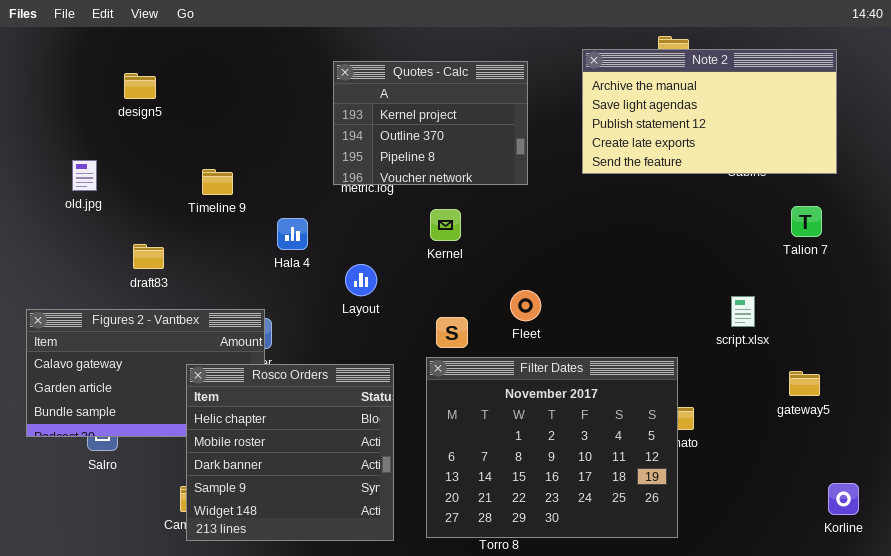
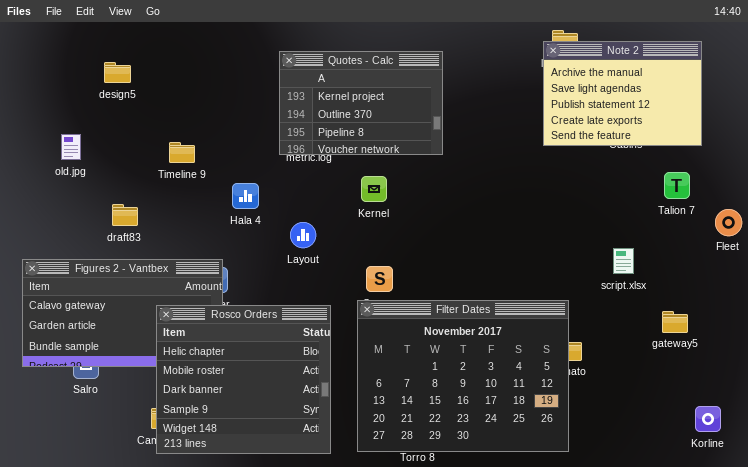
Note 2: [582,49,837,174] -> [543,41,702,146], resized
Fleet: [510,290,541,321] -> [715,209,742,236], moved

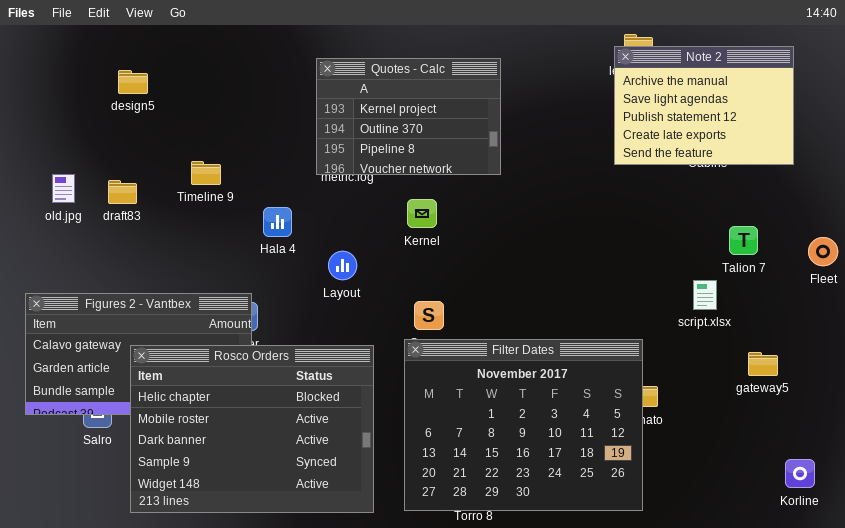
old.jpg: [61,134,81,160] -> [52,174,75,203], moved
Talion 7: [664,172,690,199] -> [729,226,758,255], moved
draft83: [112,204,138,226] -> [108,180,137,204], moved
Rosco Orders: [156,305,331,454] -> [130,345,374,513], resized

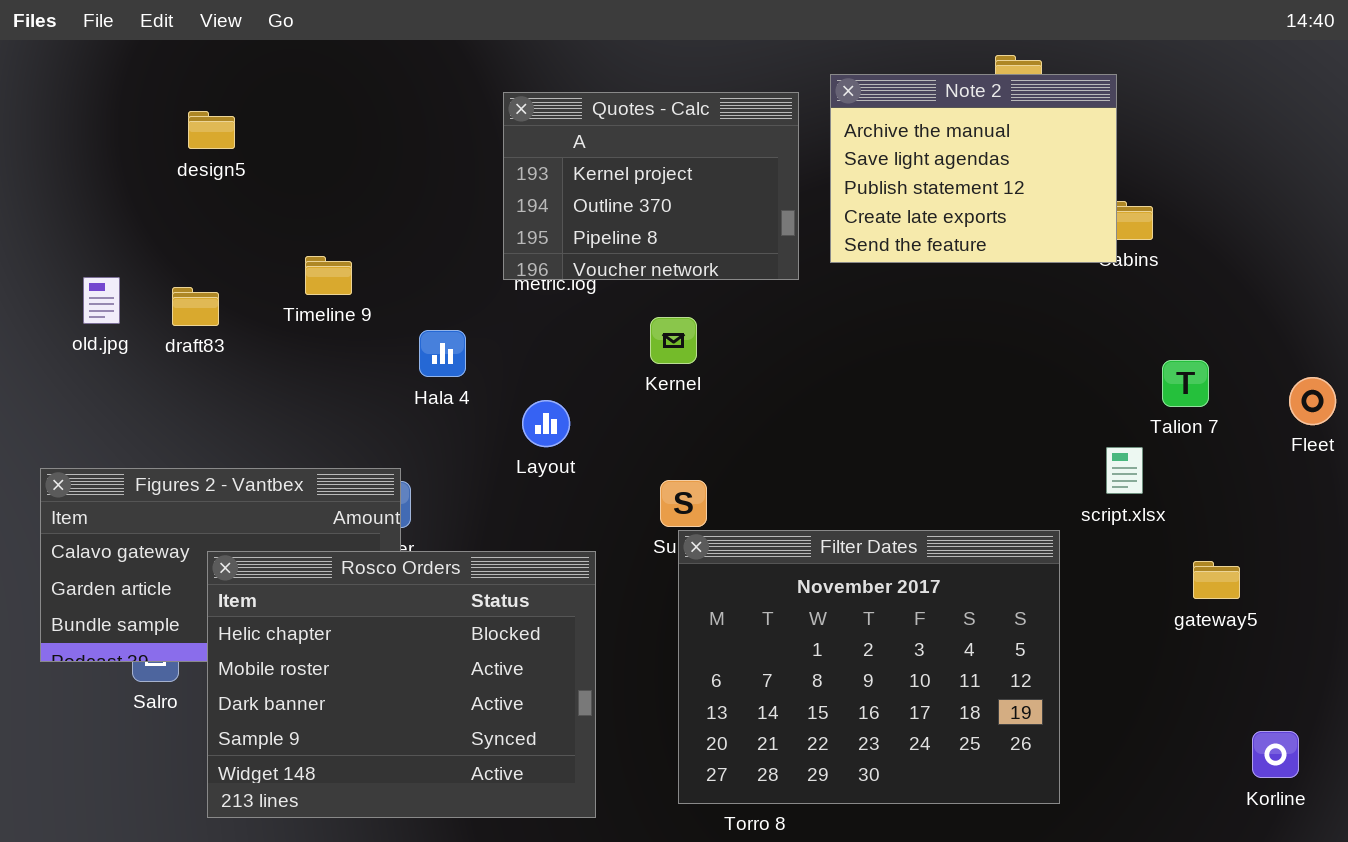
Note 2: [614,46,794,165] -> [830,74,1117,263], moved
Filter Dates: [404,339,643,511] -> [678,530,1060,804], moved

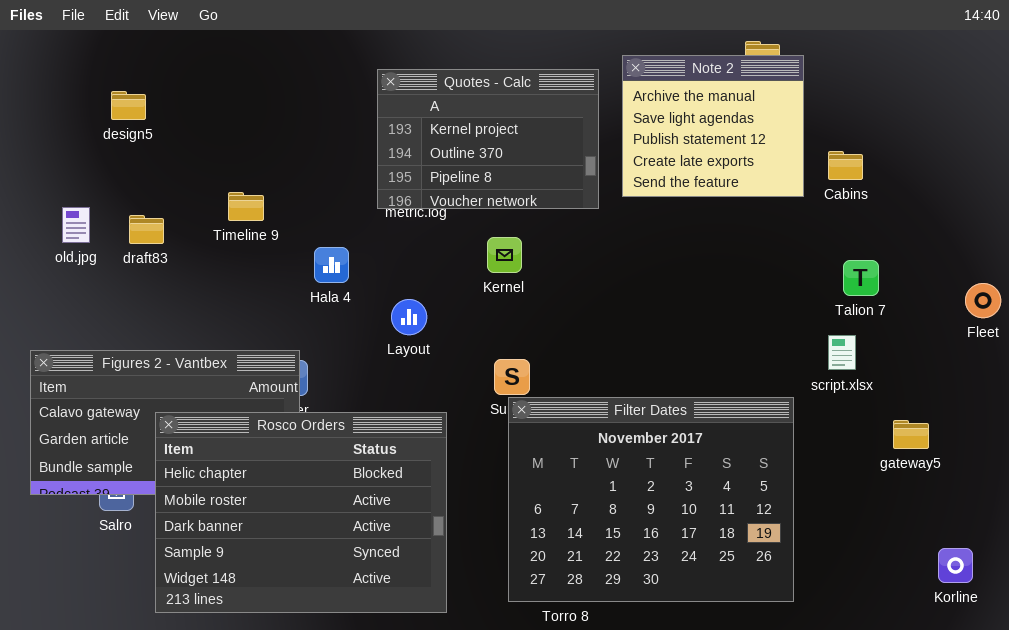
Note 2: [830,74,1117,263] -> [622,55,804,197], resized
design5: [188,111,235,149] -> [111,91,146,120], moved
Talion 7: [1162,360,1209,407] -> [843,260,879,296], moved

